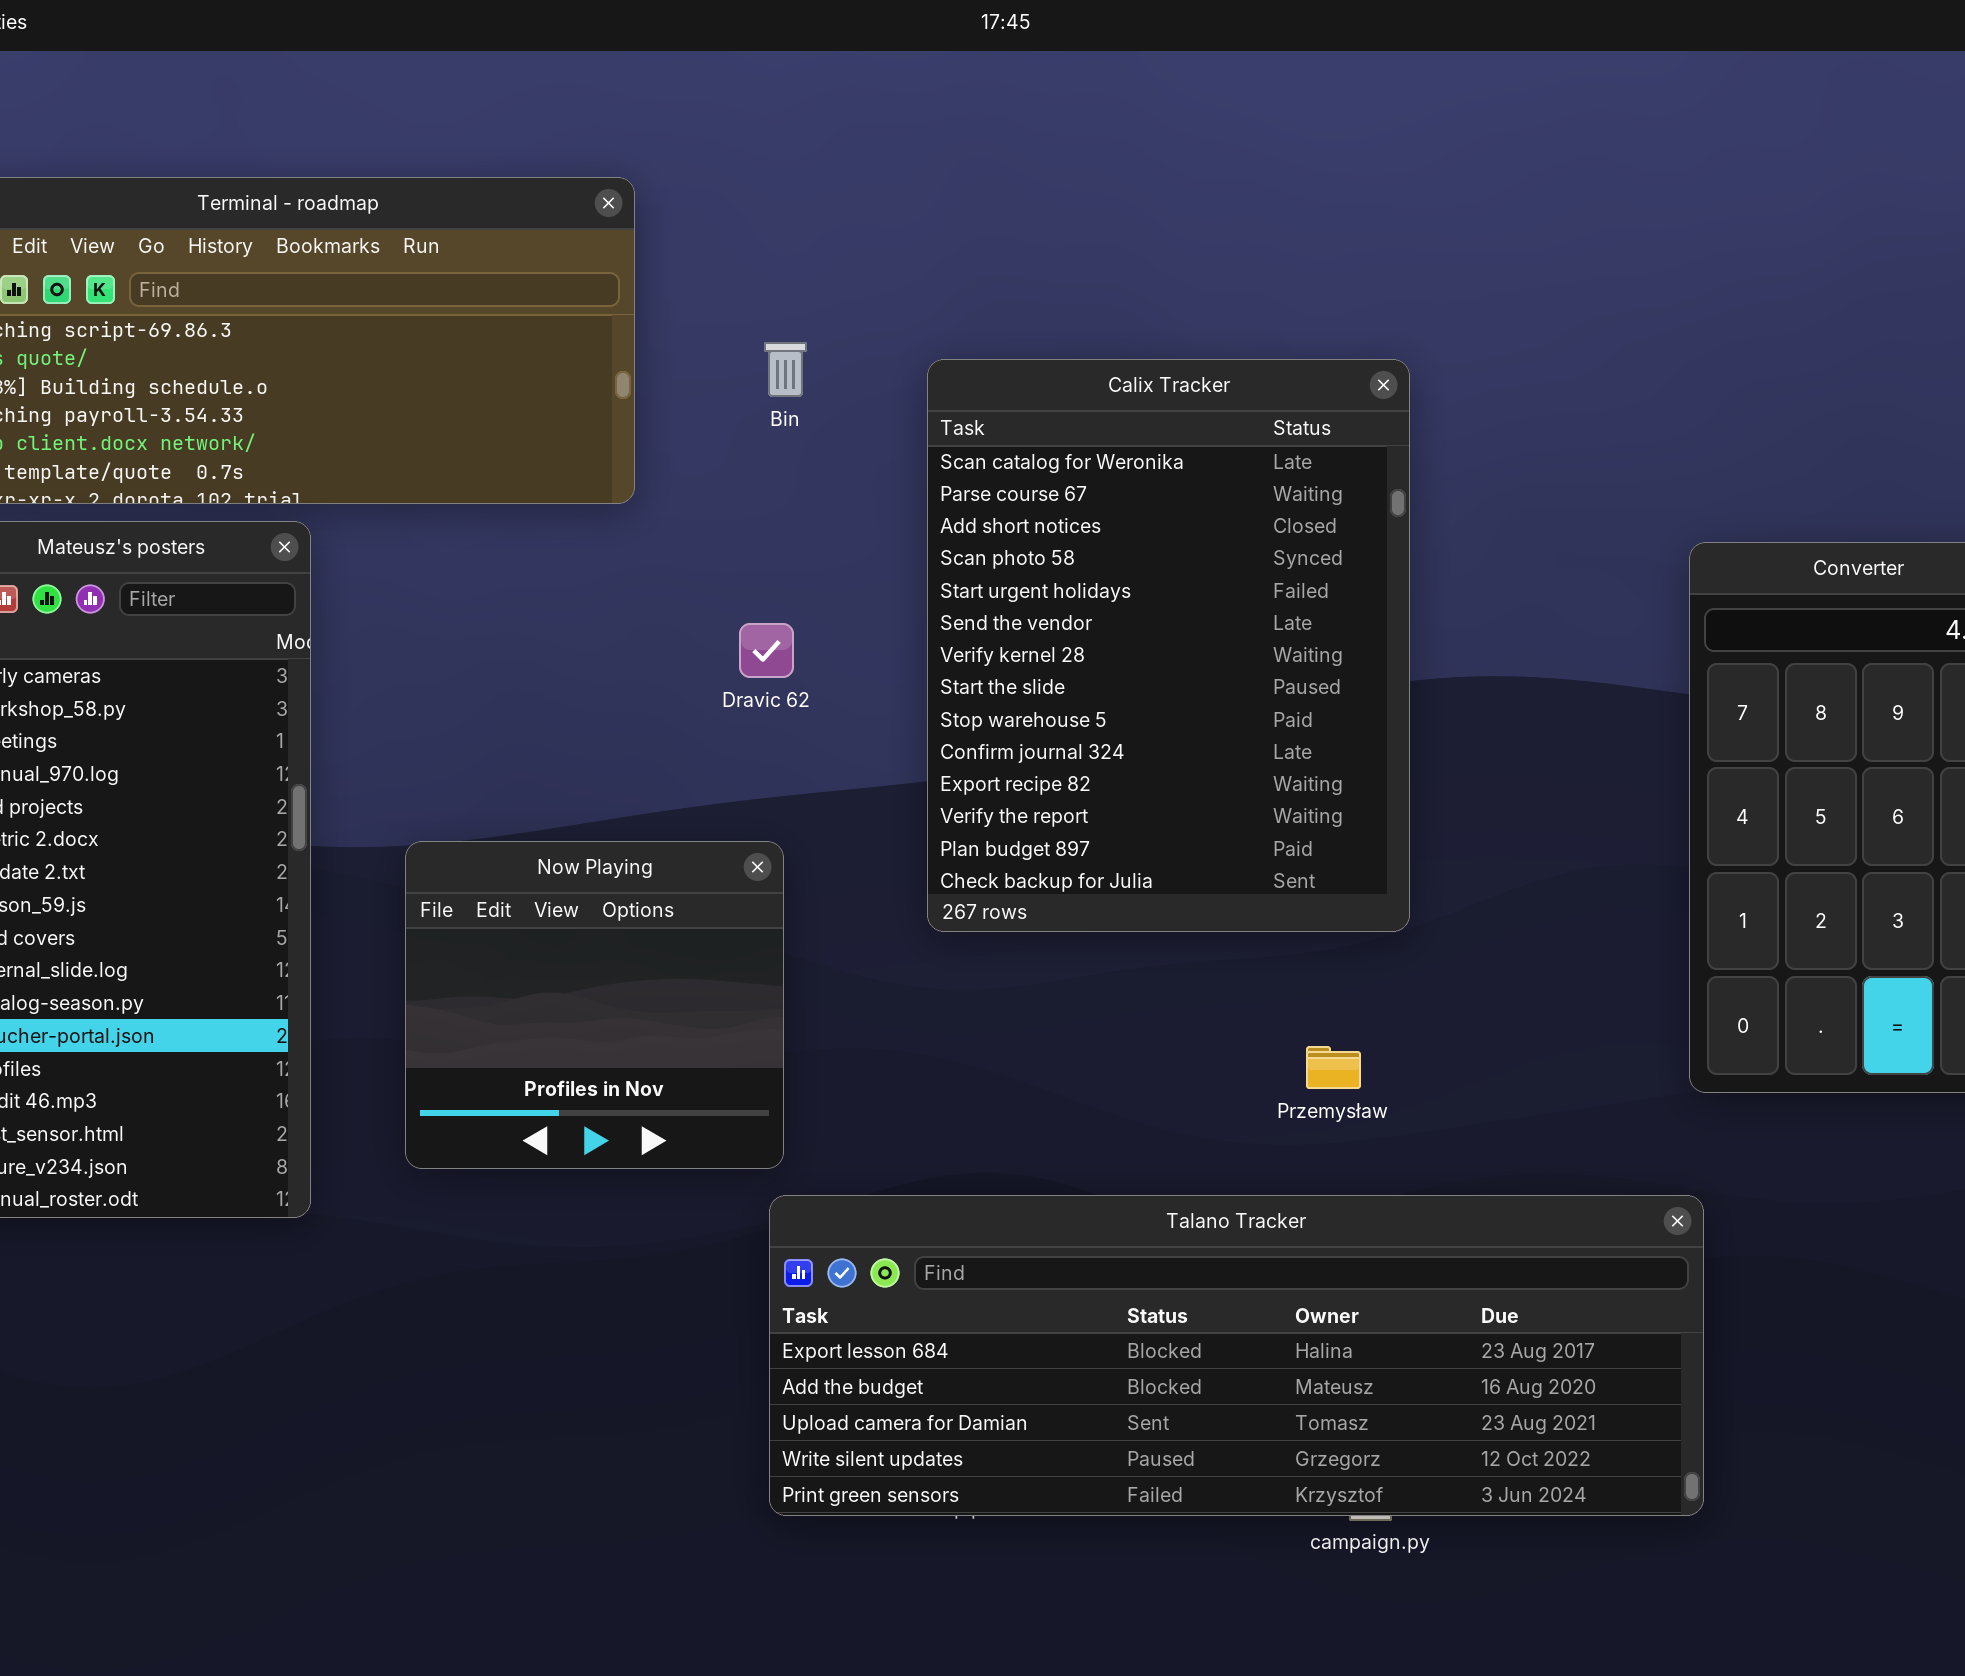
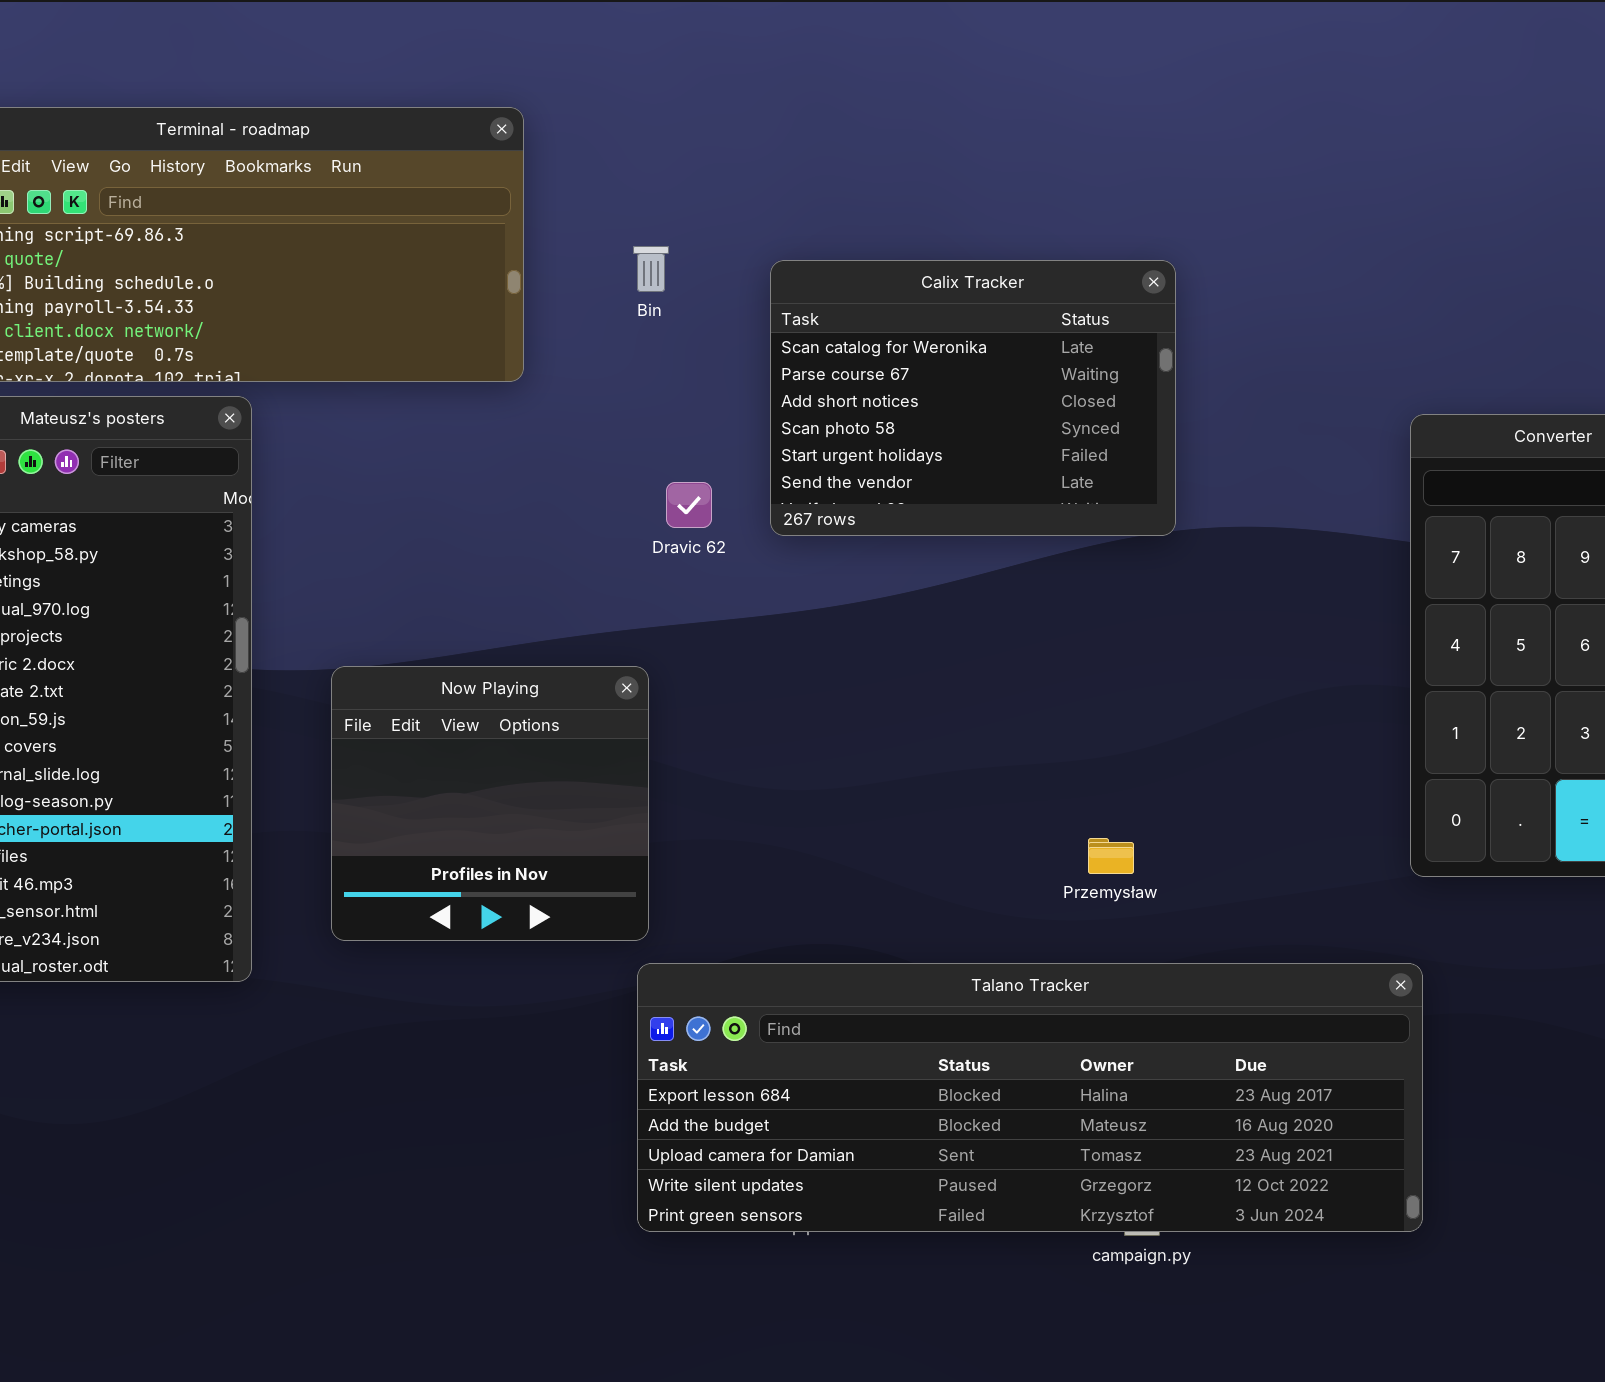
Calix Tracker: [927,359,1410,932] -> [770,260,1176,536], resized
Dravic 62: [739,623,794,678] -> [666,482,712,528], moved

